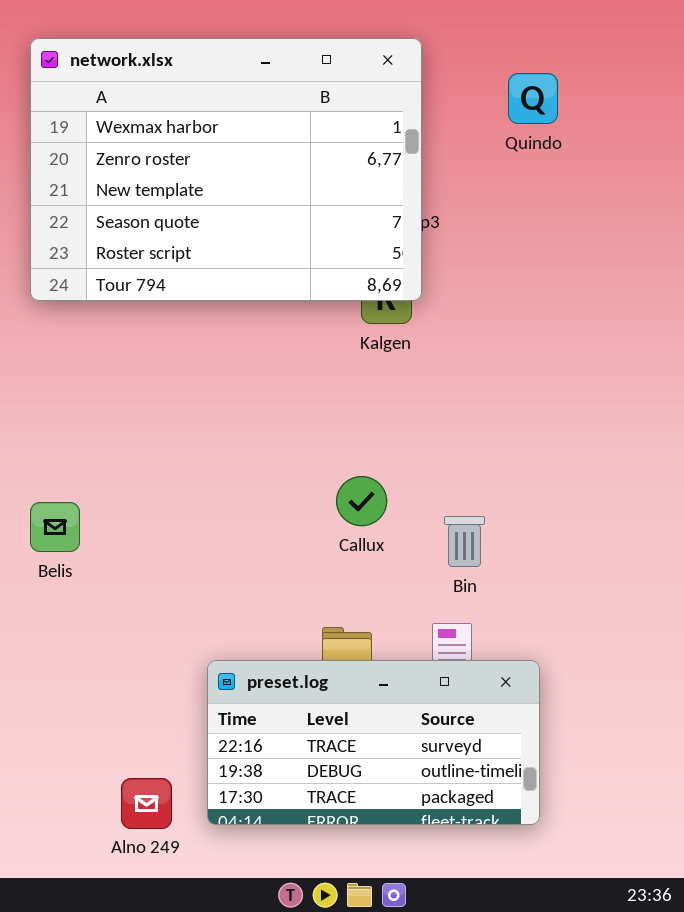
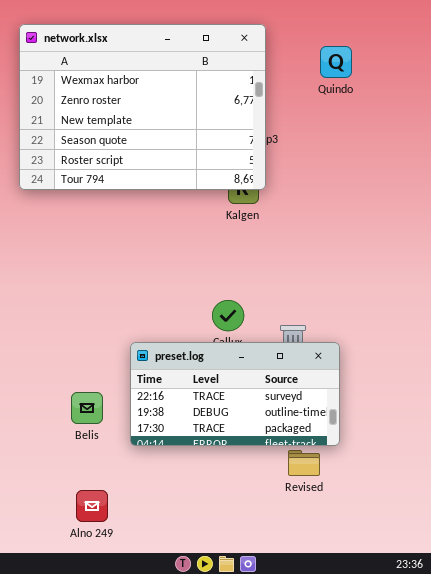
Belis: [30,502,80,552] -> [71,392,103,424], moved
preset.log: [207,660,540,825] -> [130,342,340,446], moved

